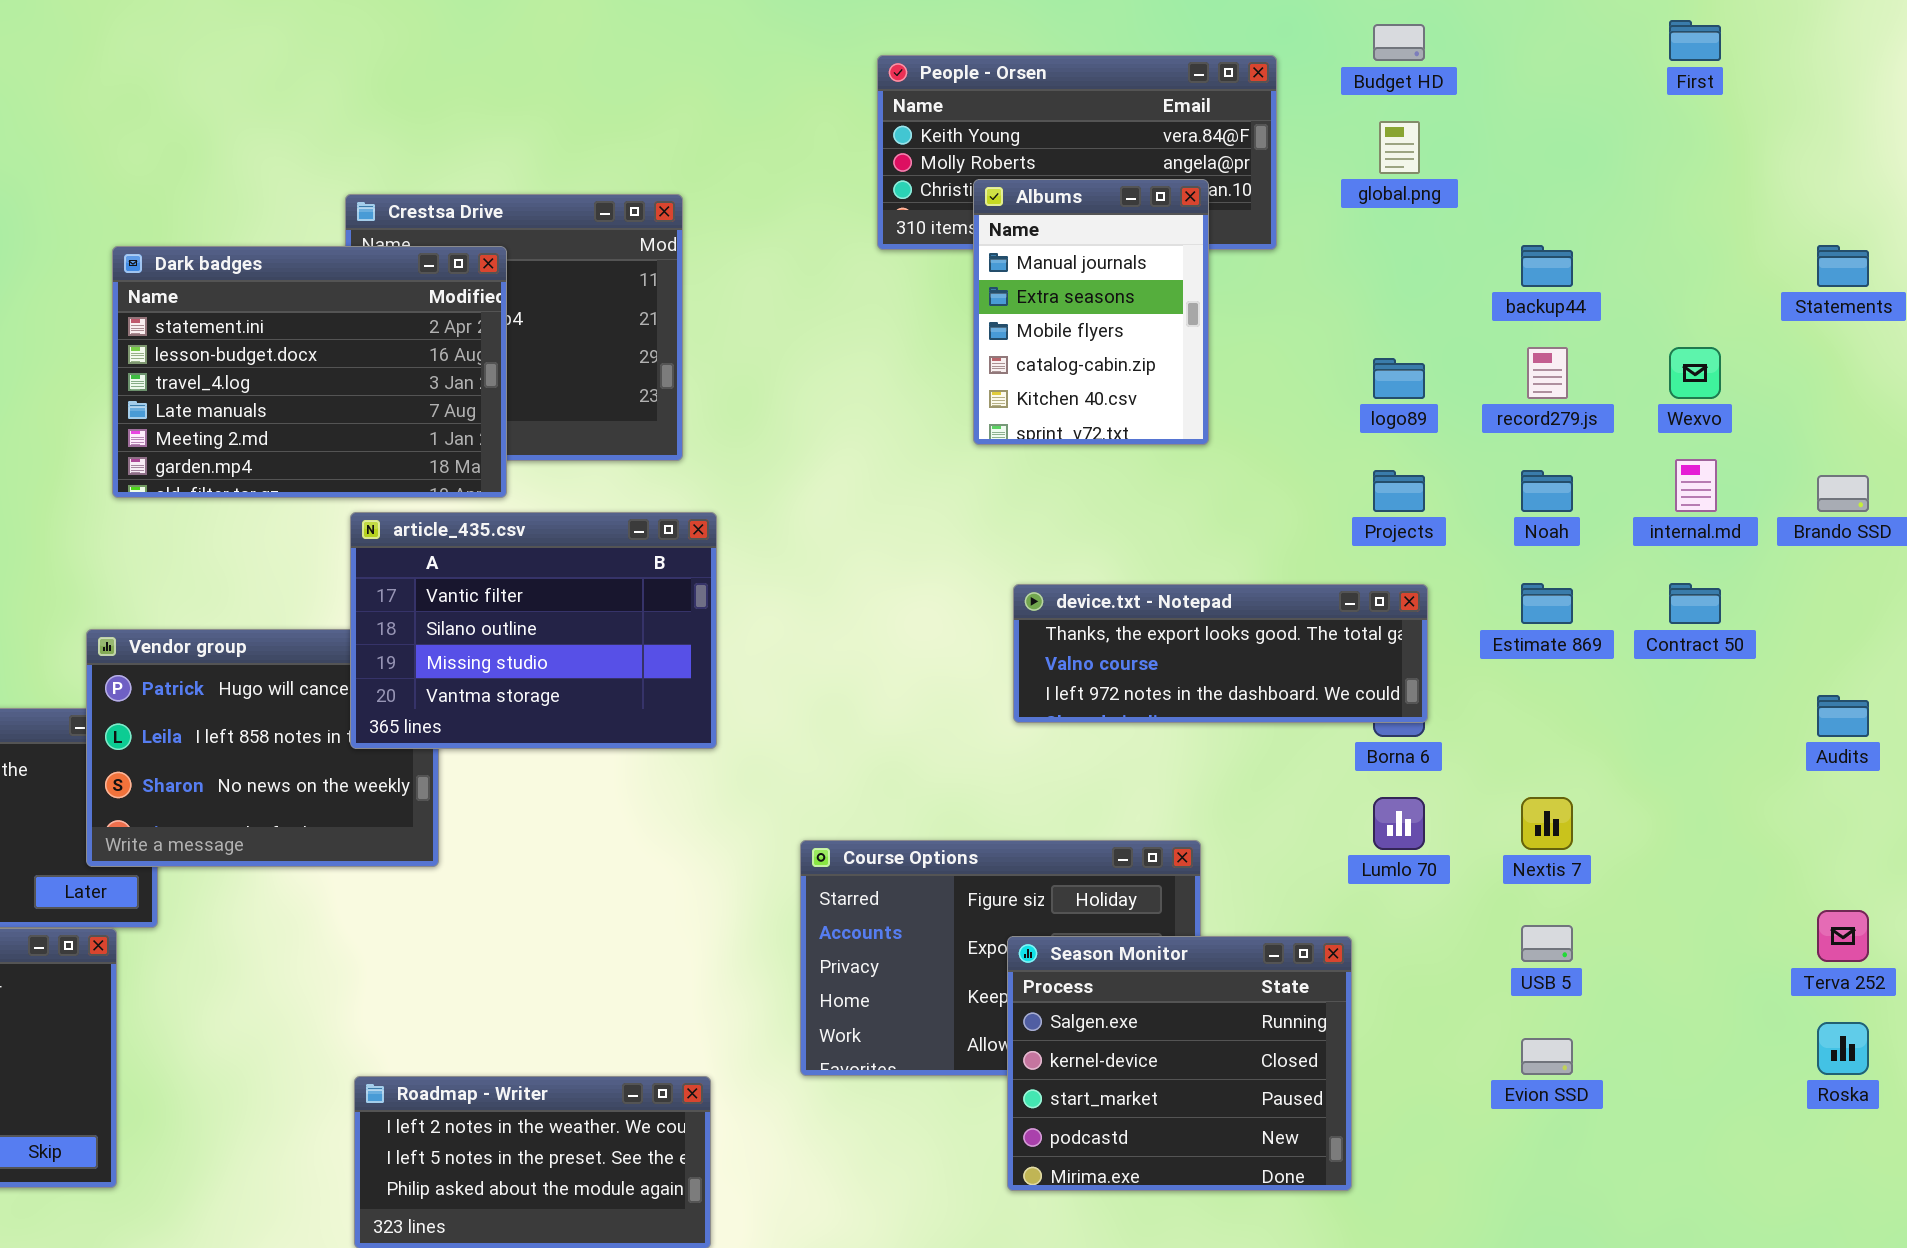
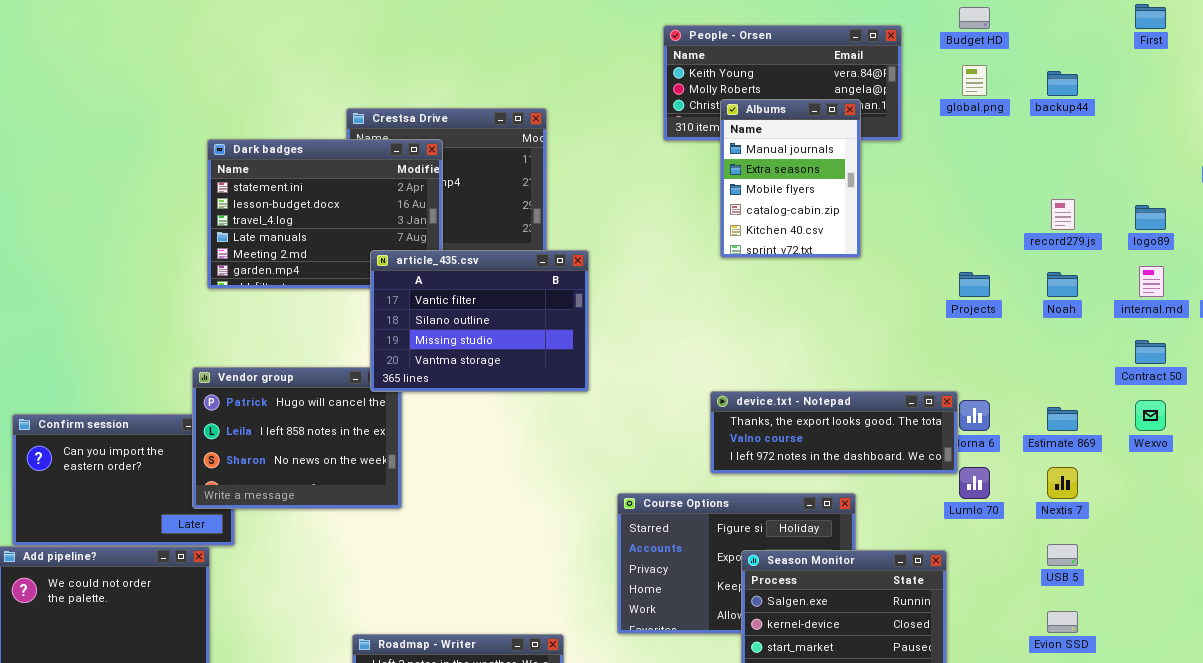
backup44: [1521,245,1573,287] -> [1047,71,1078,96], moved
Wexvo: [1669,347,1721,399] -> [1135,400,1166,431], moved
logo89: [1373,358,1425,399] -> [1135,205,1166,230], moved
article_435.csv: [350,512,717,749] -> [370,250,589,392], moved
Estimate 869: [1521,583,1573,624] -> [1047,407,1078,431], moved
device.txt - Notepad: [1013,584,1428,723] -> [710,391,958,474], moved

